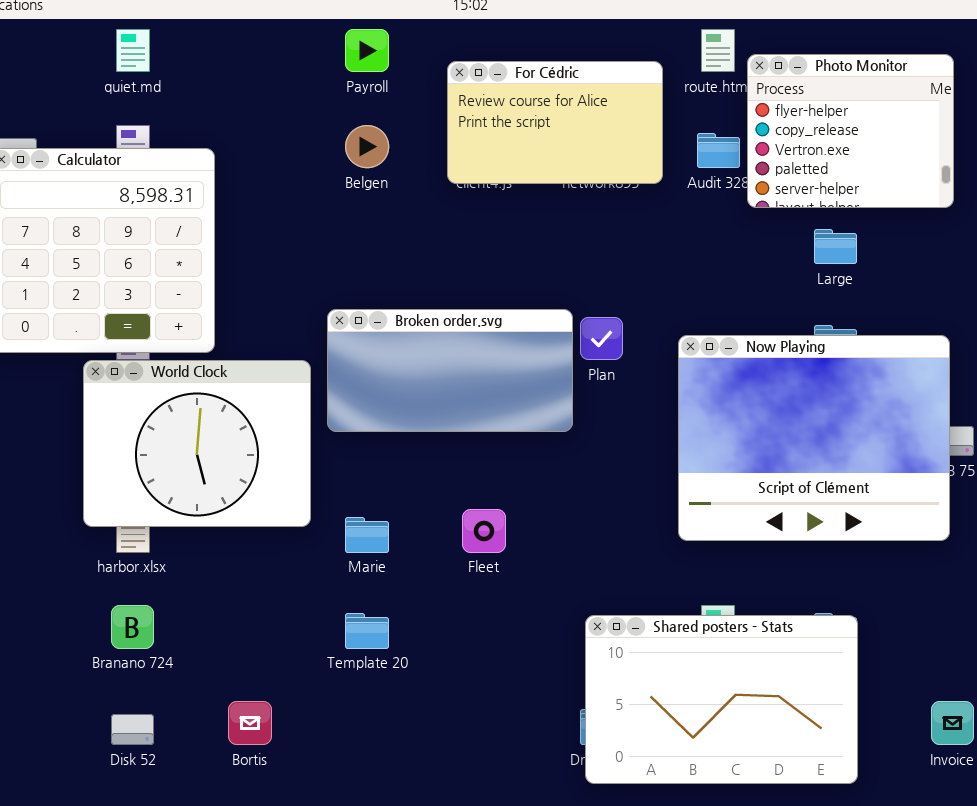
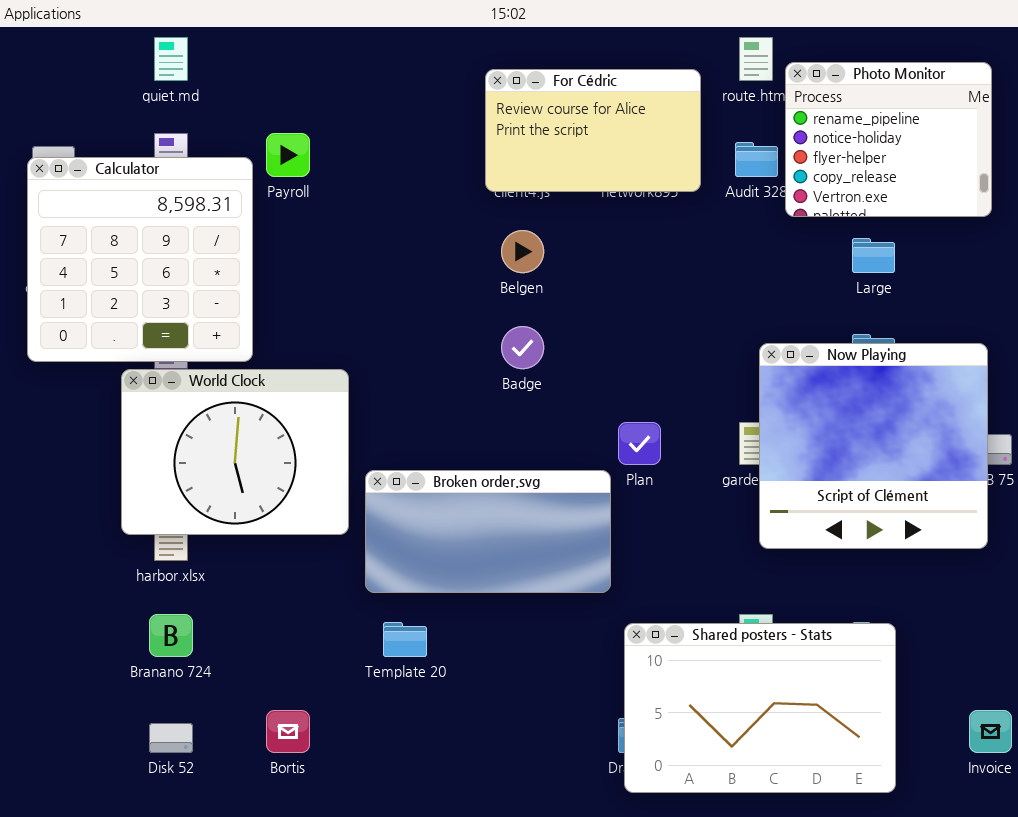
Payroll: [345,29,389,72] -> [266,133,310,177], moved
Photo Monitor: [747,54,954,208] -> [785,62,992,217], scrolled up 2 rows
Belgen: [345,125,389,168] -> [501,230,544,273], moved
Broken order.svg: [327,309,573,432] -> [365,470,611,593], moved
Plan: [580,317,623,360] -> [618,422,661,465], moved
Now Playing: [678,335,950,541] -> [759,343,988,549], resized

